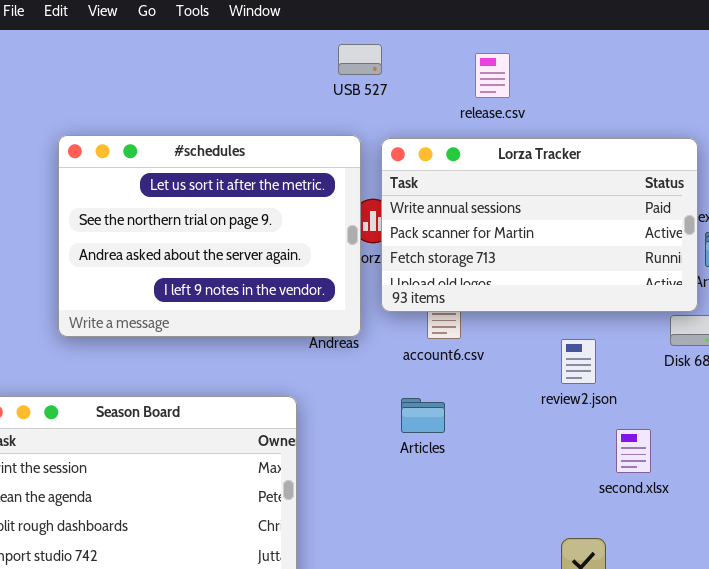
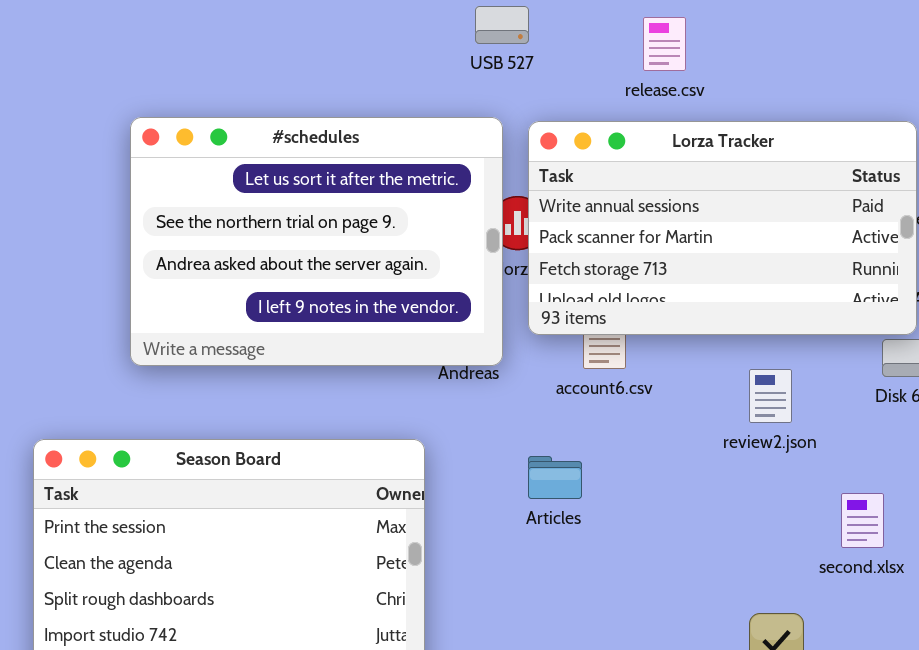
Articles: [401,398,445,433] -> [528,456,582,499], moved
second.xlsx: [616,429,651,473] -> [841,493,884,548], moved

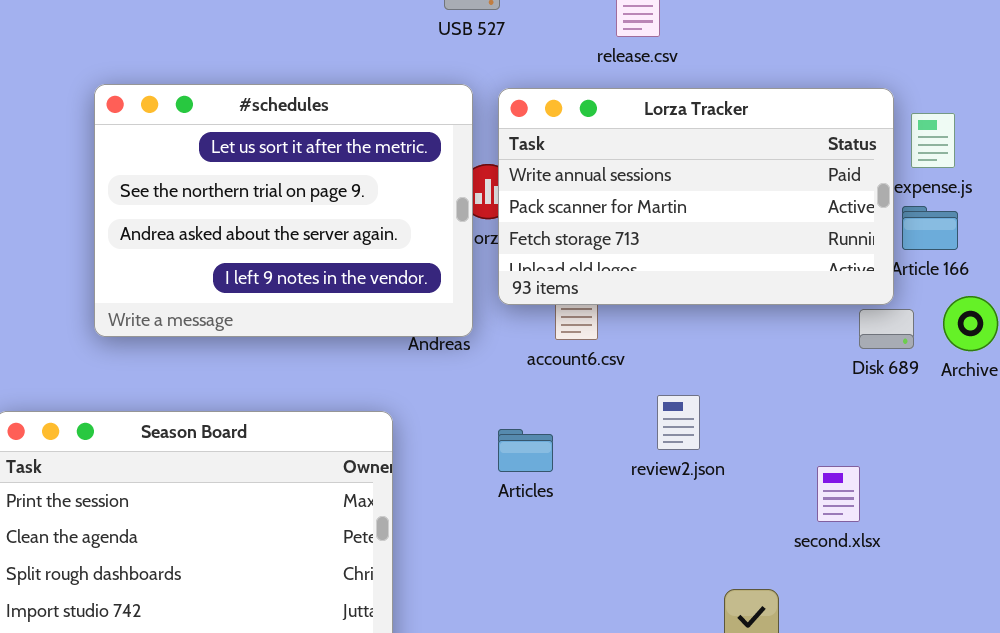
review2.json: [749,369,792,423] -> [657,395,700,450], moved

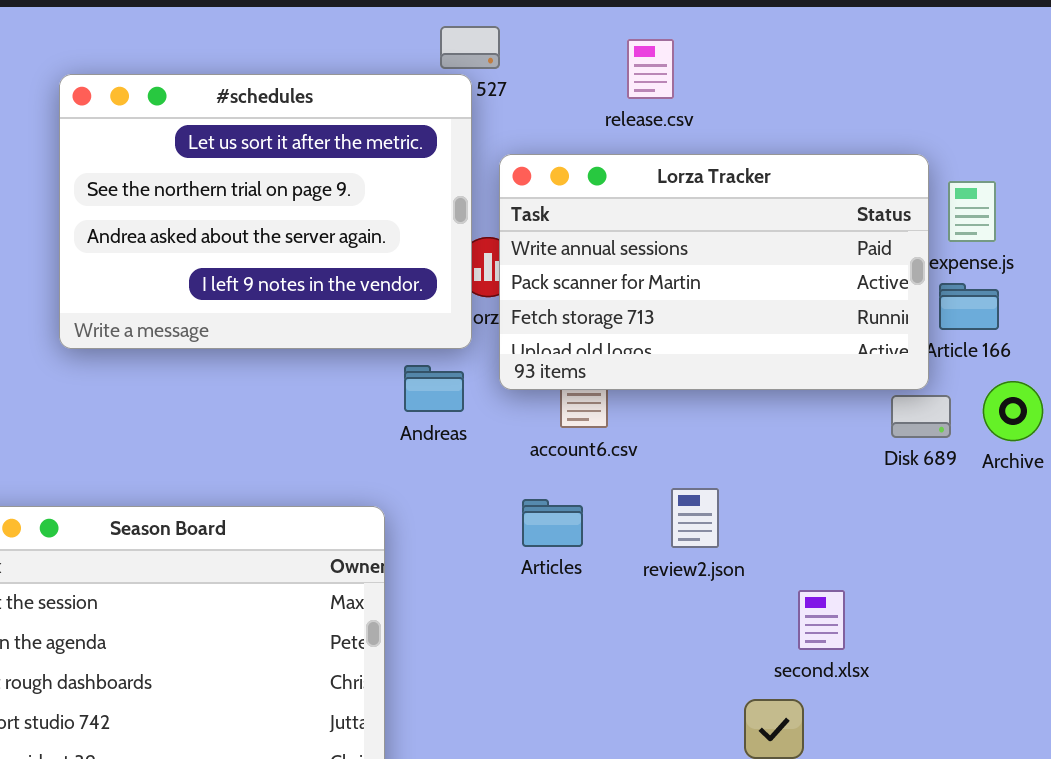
#schedules: [94,84,473,337] -> [59,74,472,349], moved
Articles: [498,429,553,472] -> [522,499,583,547], moved
second.xlsx: [817,466,860,522] -> [798,590,845,650], moved

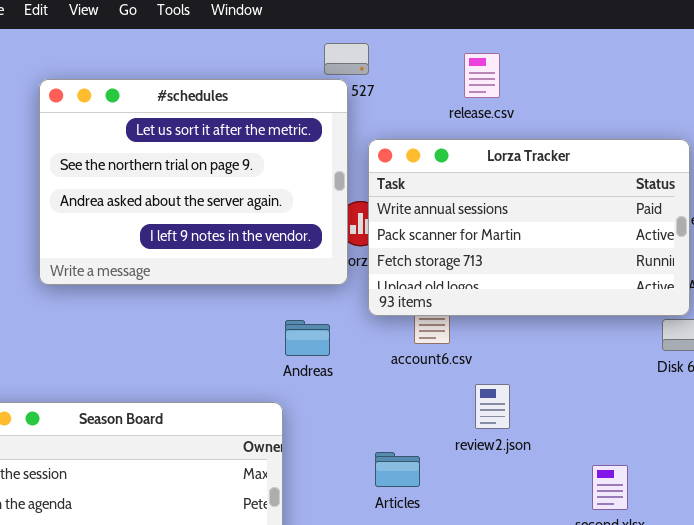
Andreas: [404,365,464,412] -> [285,320,330,356], moved
review2.json: [671,488,719,548] -> [475,384,510,429], moved
Articles: [522,499,583,547] -> [375,452,420,487], moved

